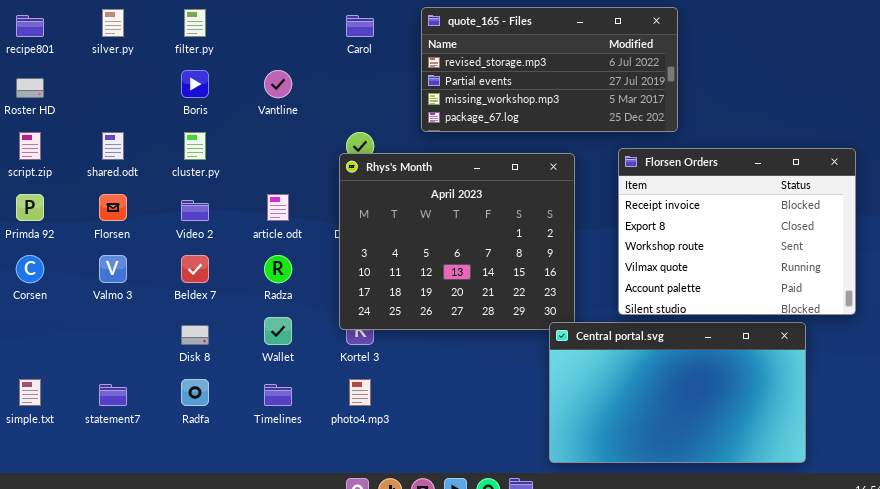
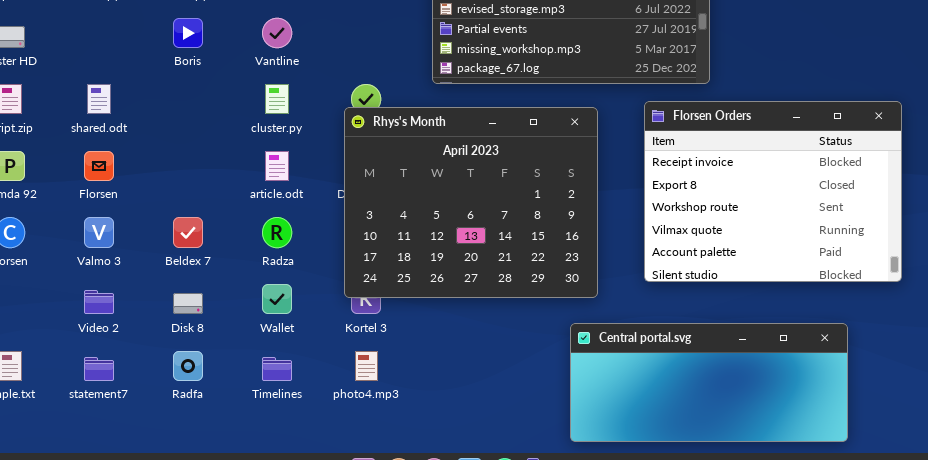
cluster.py: [184,132,206,160] -> [265,84,289,114], moved
Video 2: [181,200,209,221] -> [84,290,114,314], moved
Central portal.svg: [549,322,806,463] -> [570,323,848,442], resized

